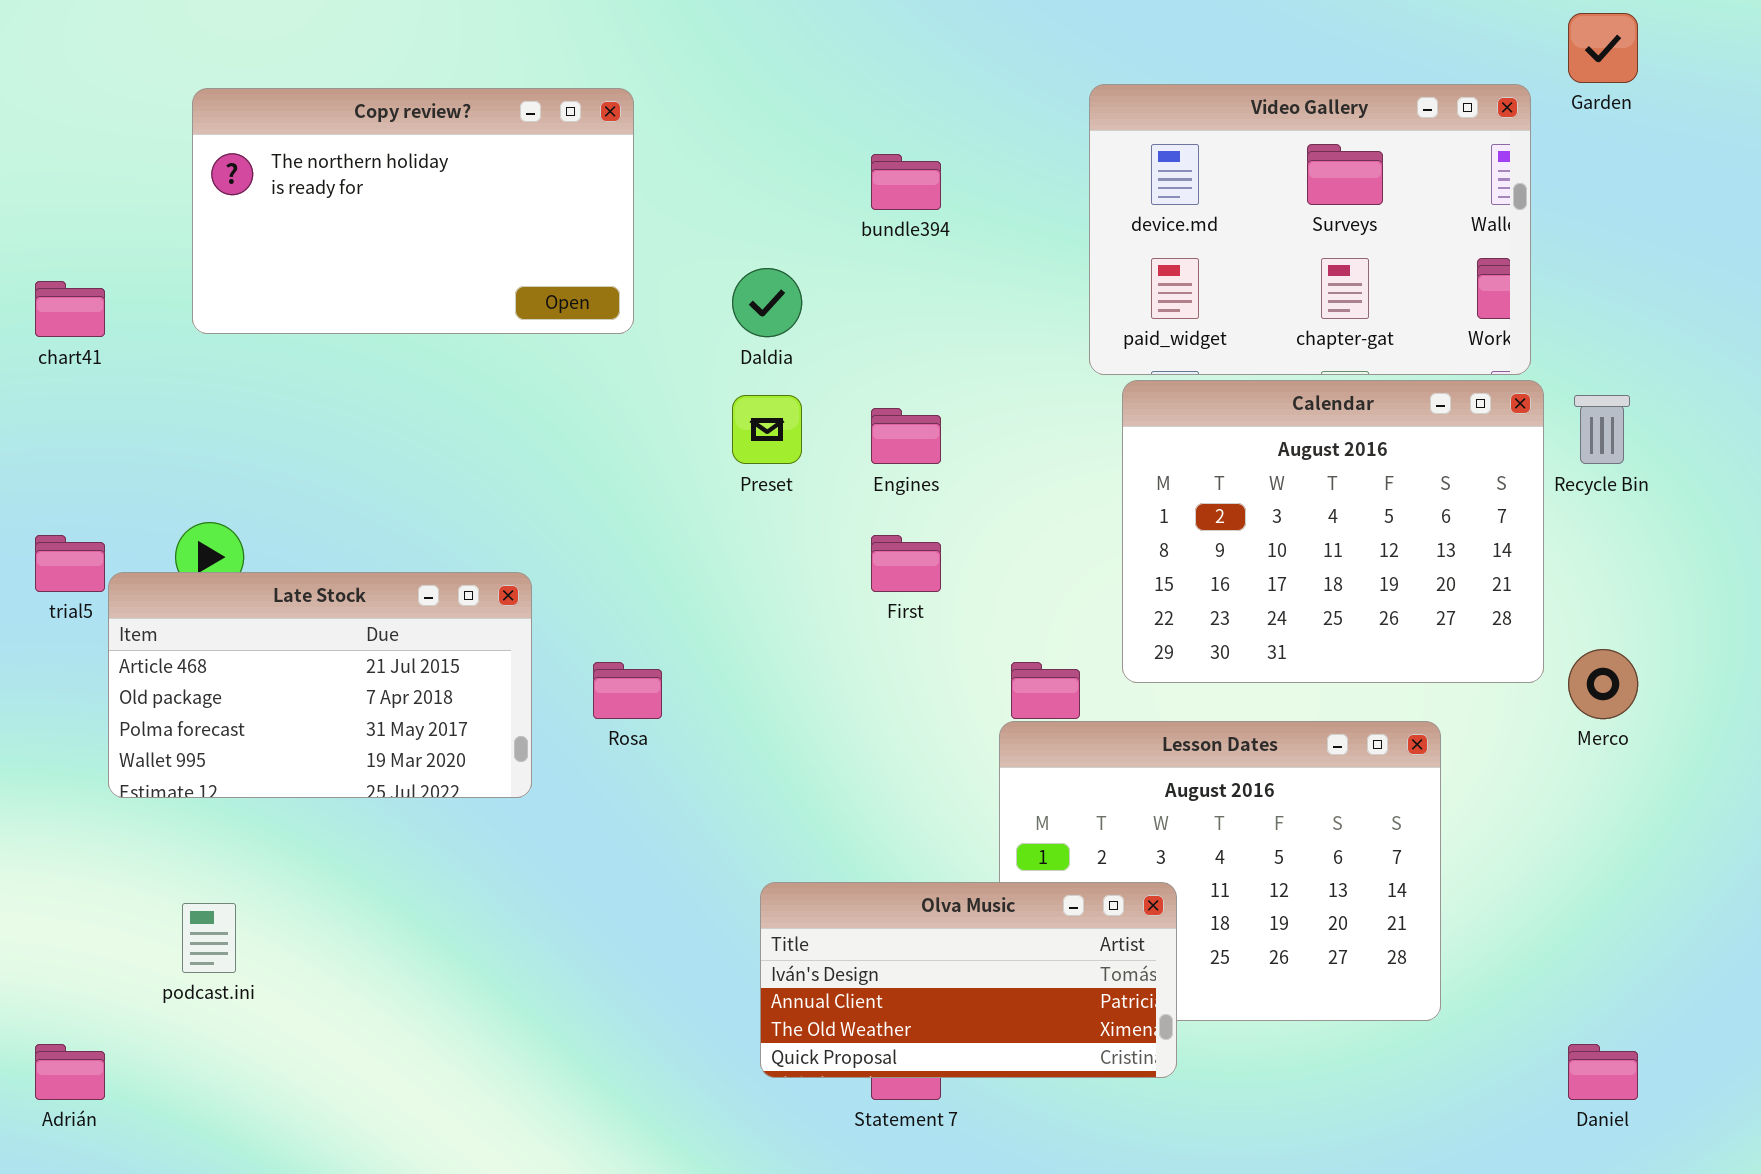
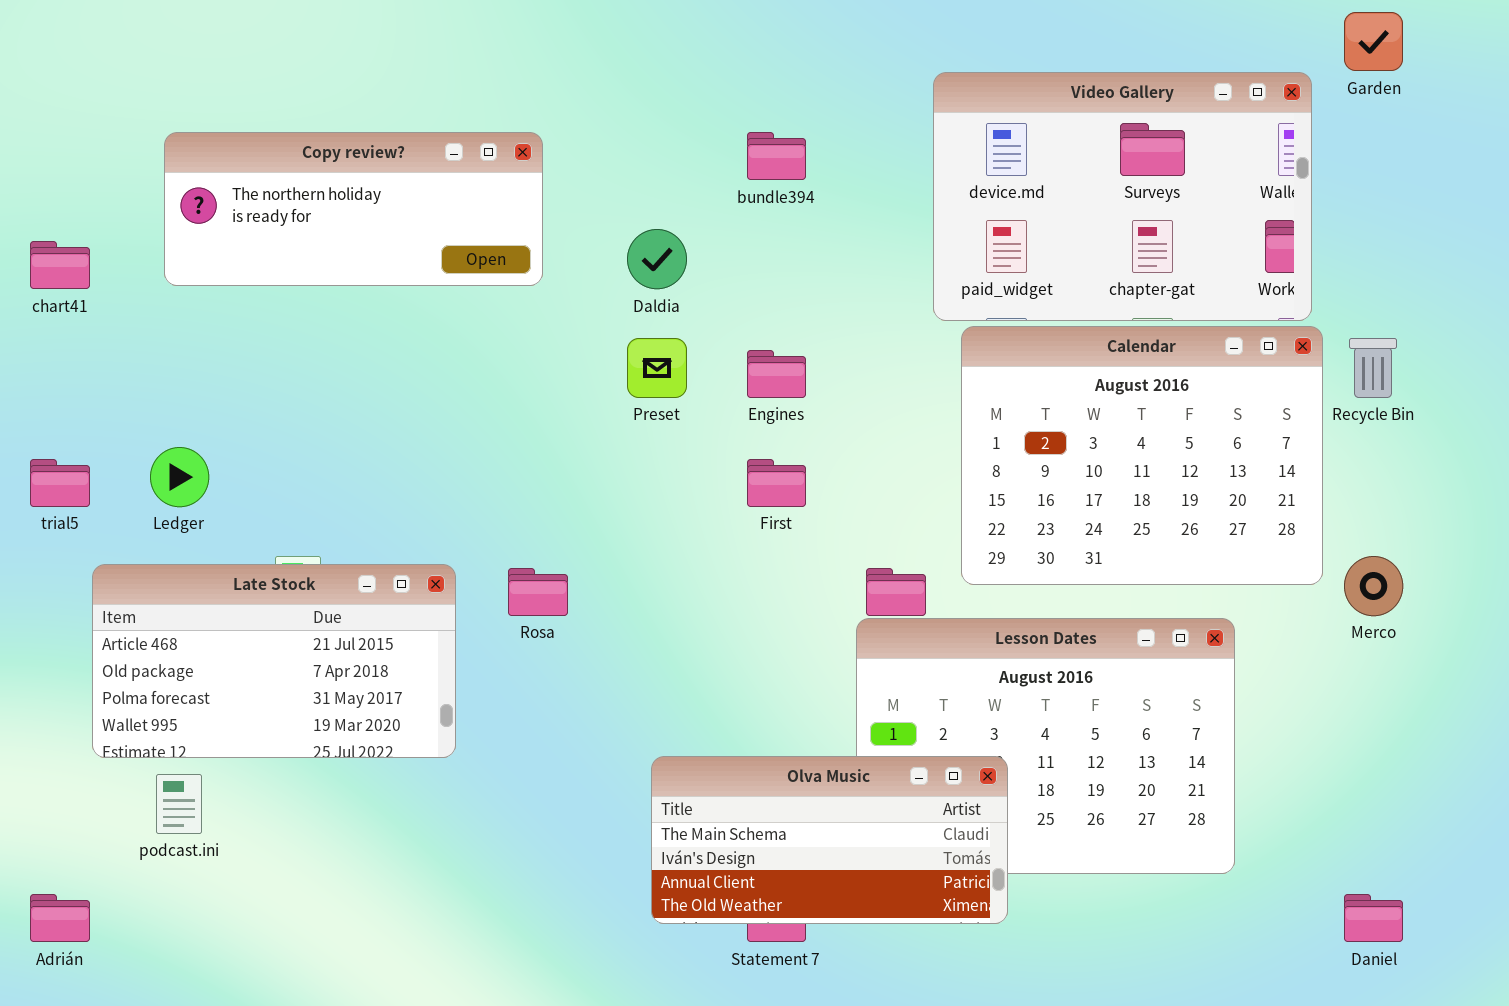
Copy review?: [192,88,634,334] -> [164,132,543,286], resized
Late Stock: [108,572,532,798] -> [92,564,456,758], moved
Olva Music: [760,882,1177,1078] -> [651,756,1008,924], scrolled up 1 row

